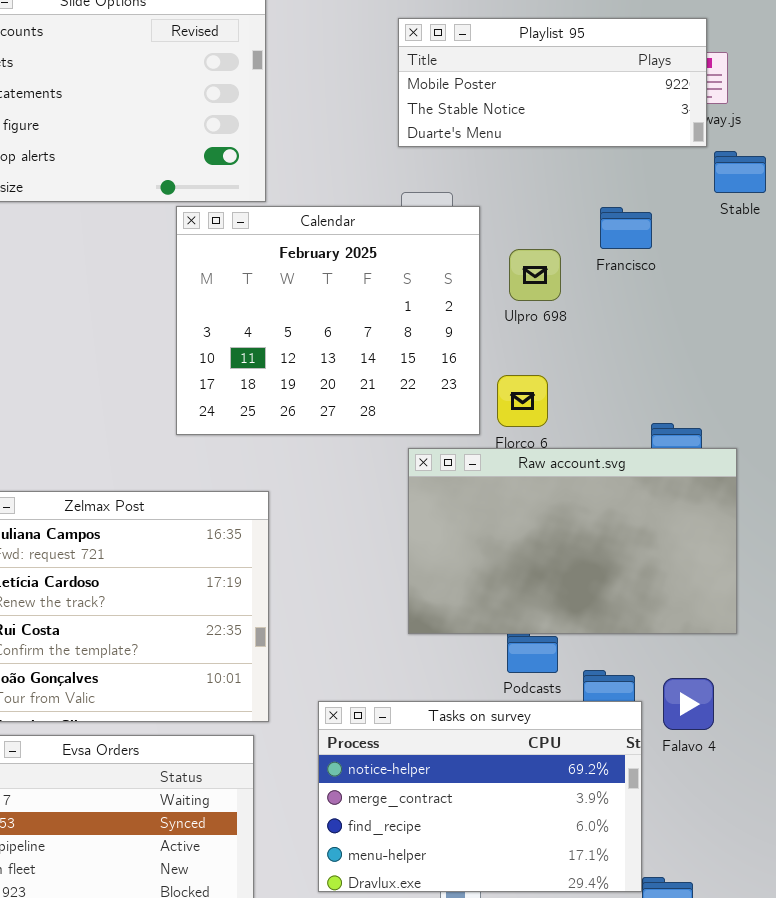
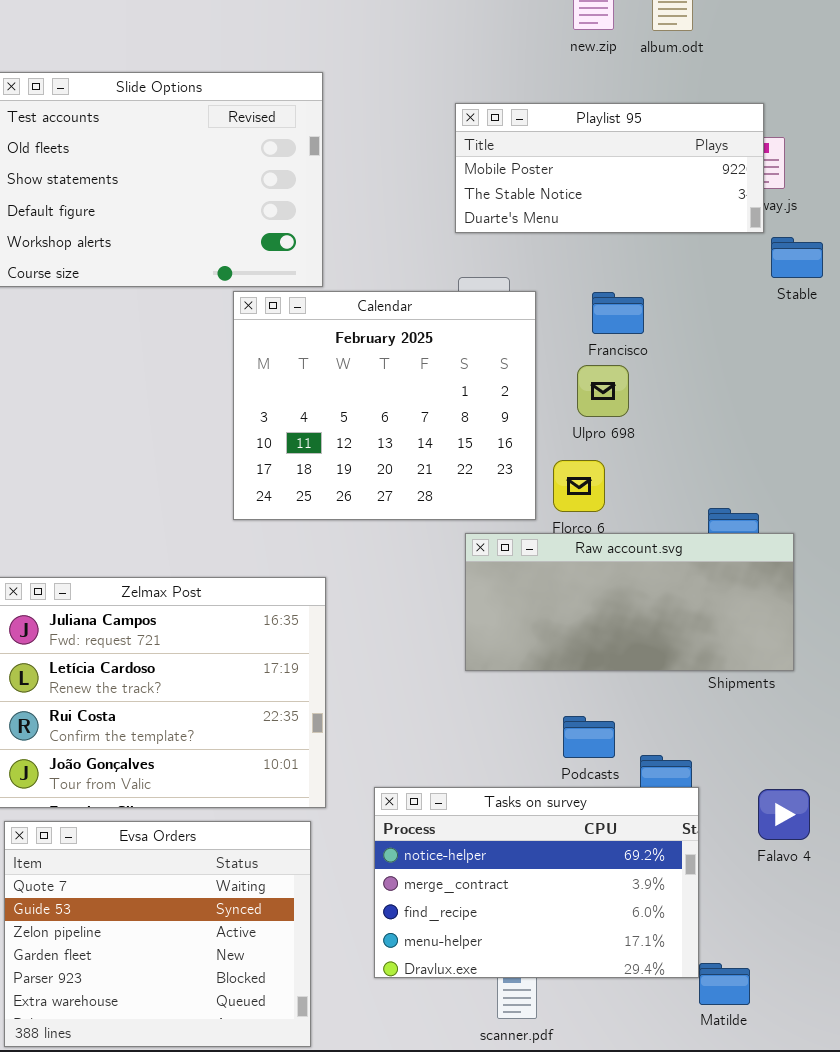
Francisco: [600,207,652,249] -> [592,292,644,334], moved
Ulpro 698: [509,249,561,301] -> [577,365,629,417], moved
Raw account.svg: [408,448,737,634] -> [465,533,794,671], resized
Falavo 4: [663,678,714,730] -> [758,789,810,840], moved

